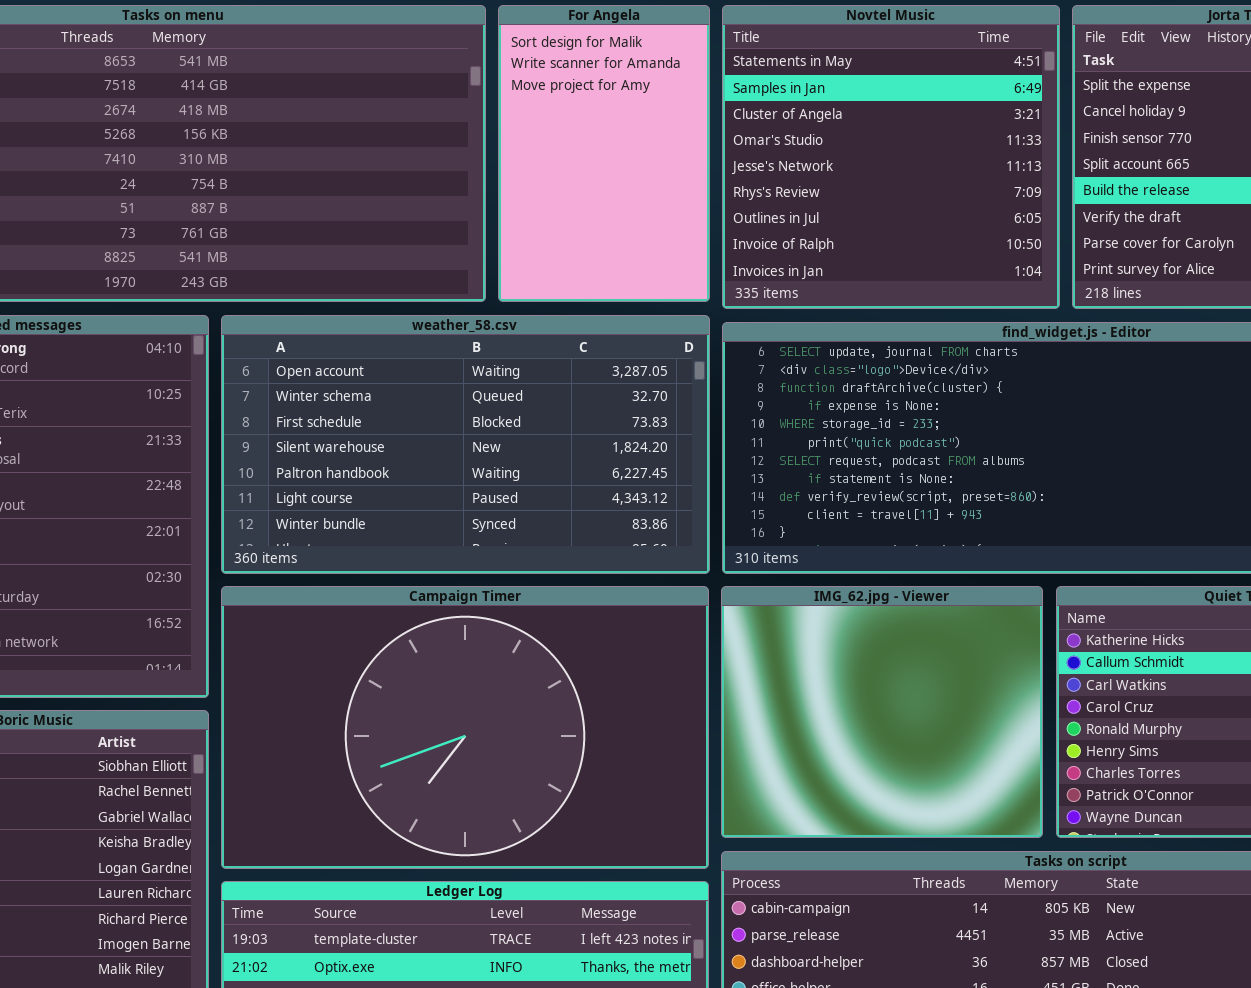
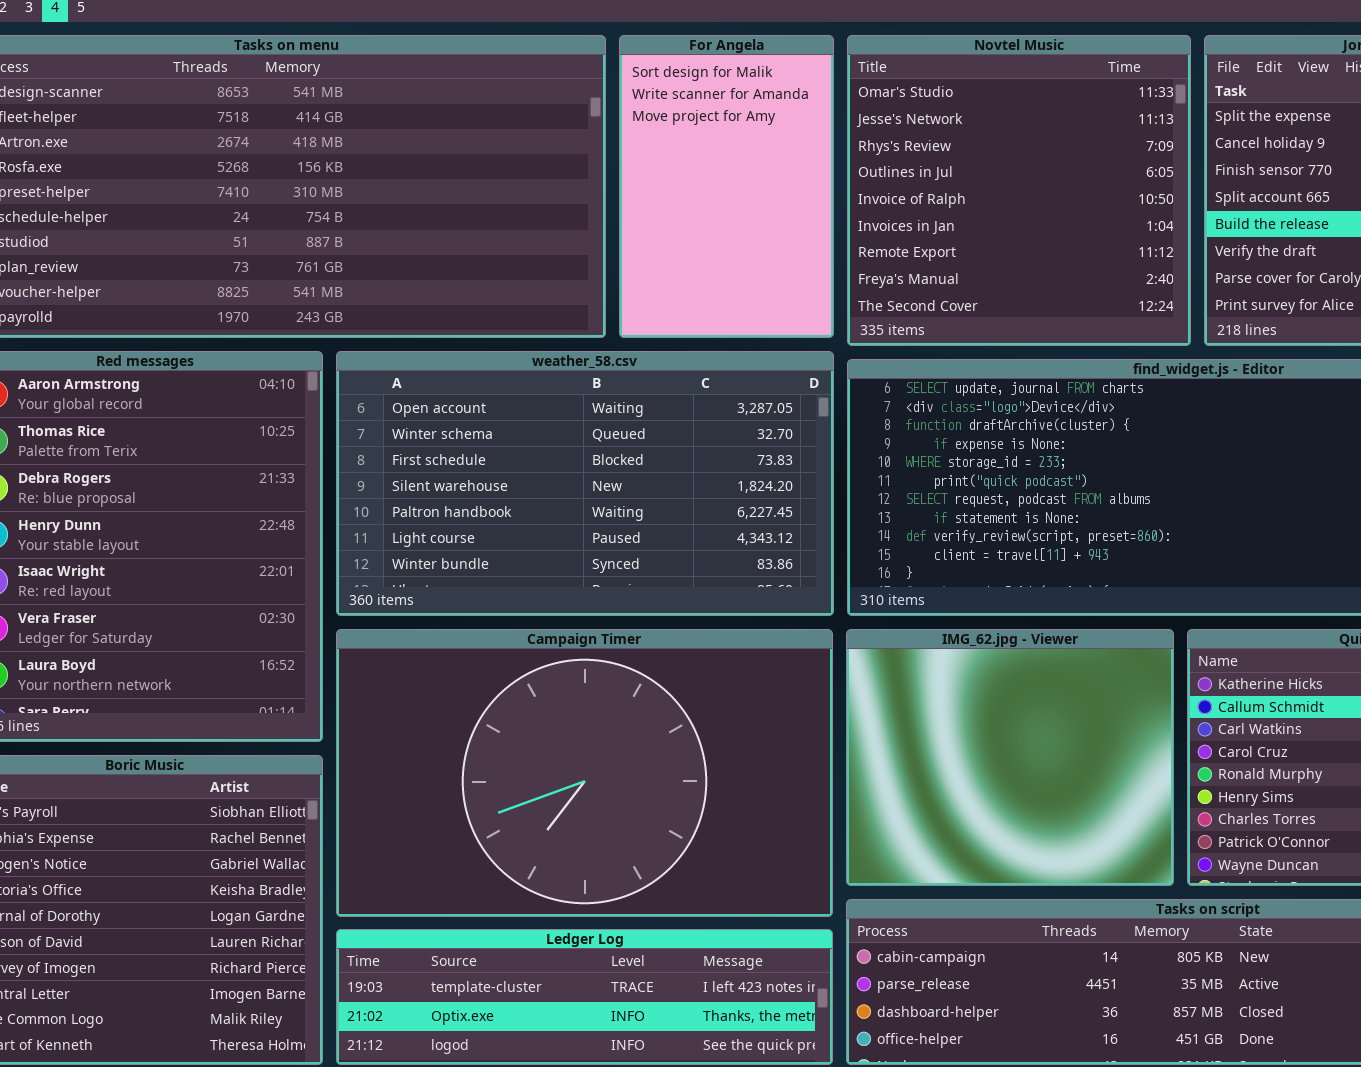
Novtel Music: [722,5,1060,309] -> [847,35,1191,346], scrolled down 3 rows

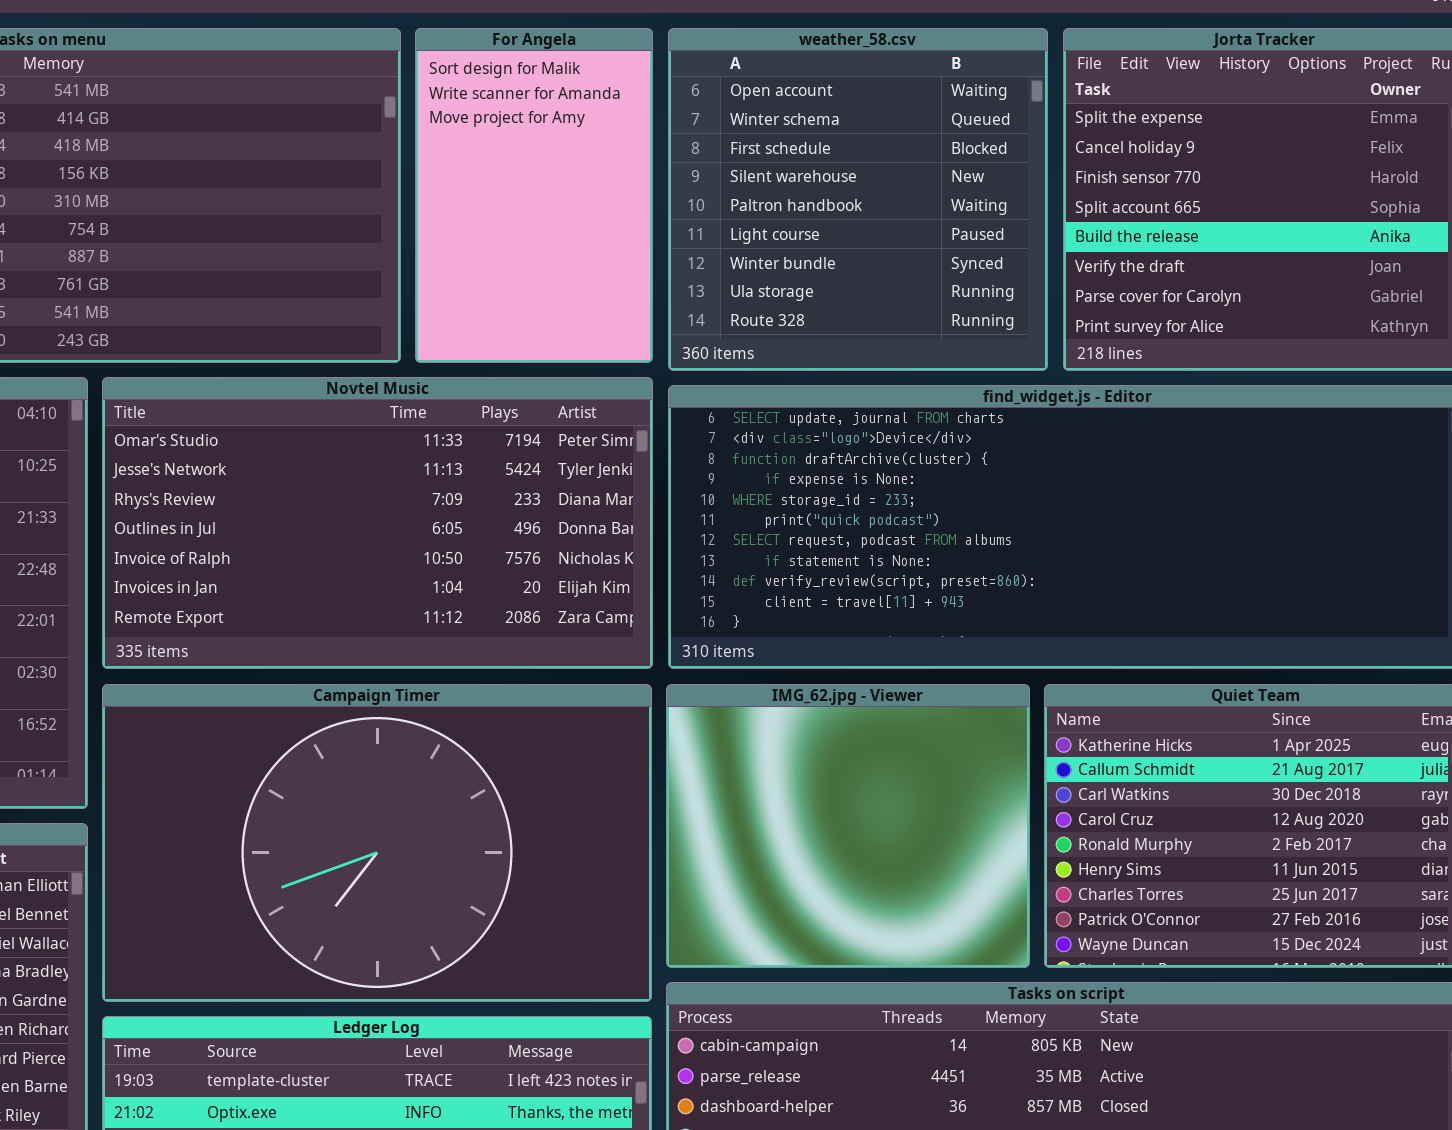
Novtel Music: [847,35,1191,346] -> [102,377,653,669], moved, resized
weather_58.csv: [336,351,834,616] -> [668,28,1048,371], moved, resized

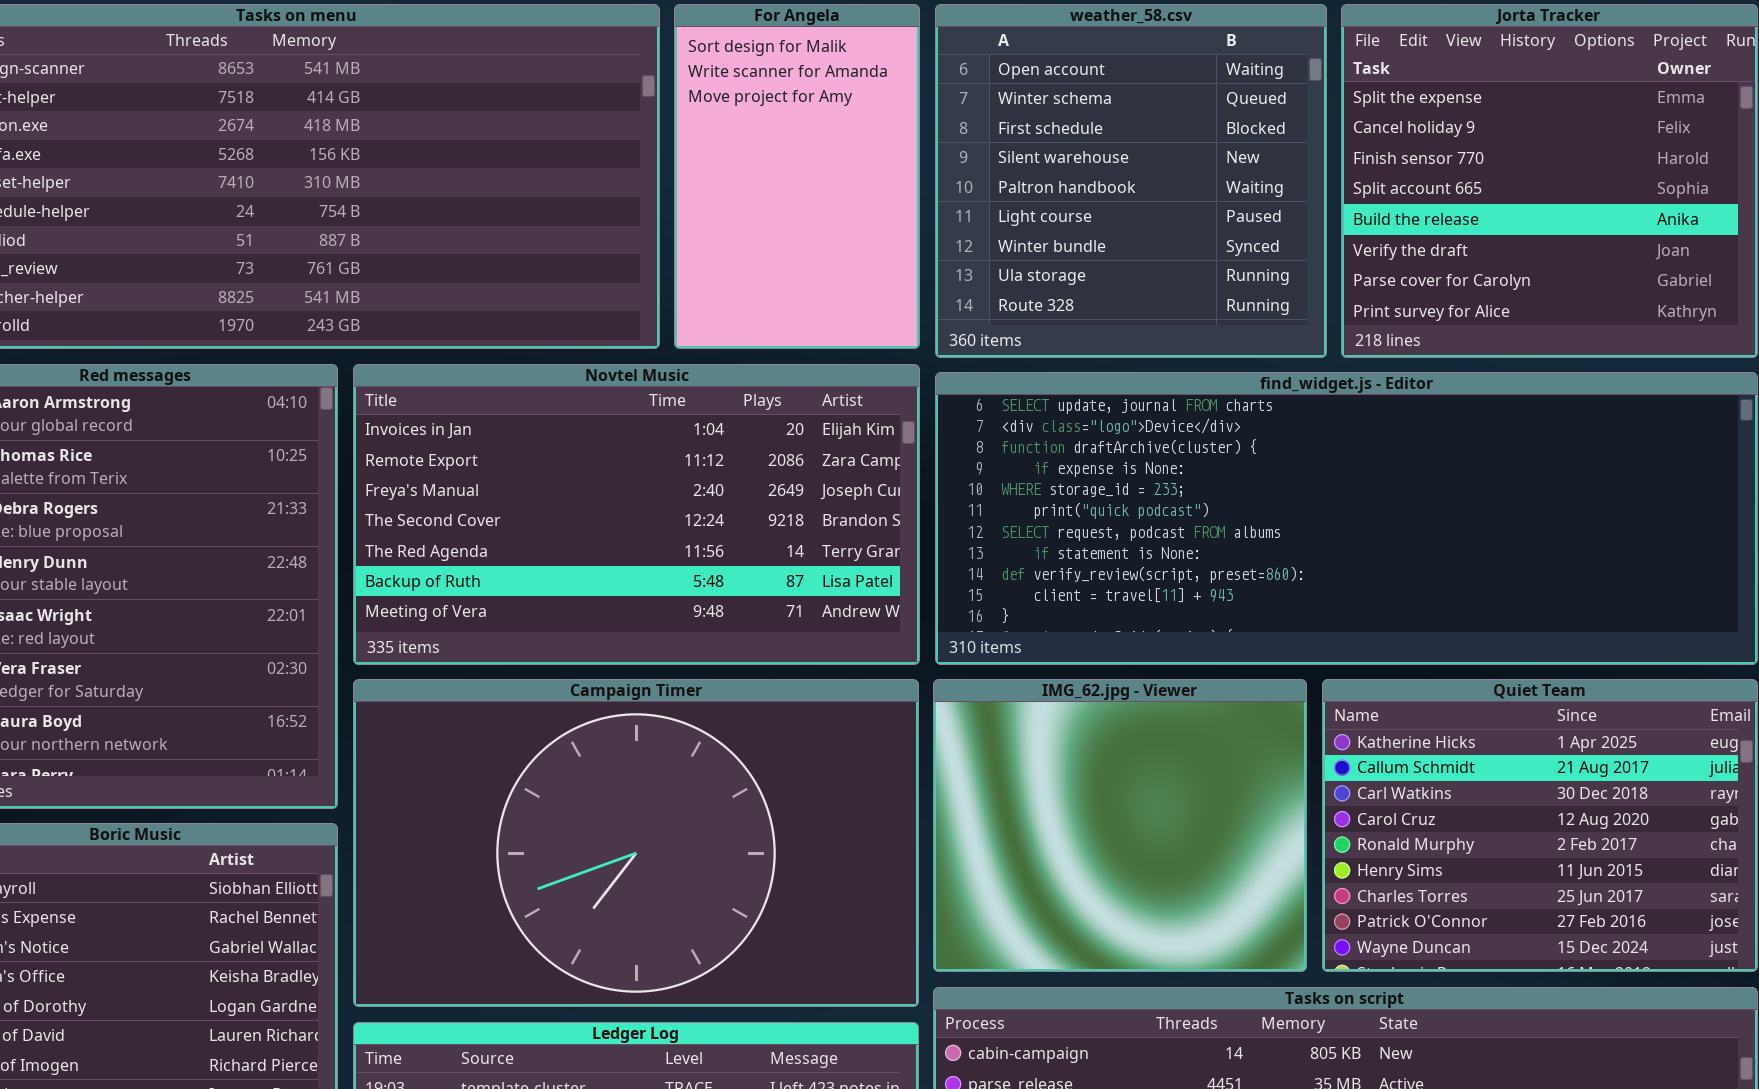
Novtel Music: [102,377,653,669] -> [353,364,920,665], scrolled down 5 rows

